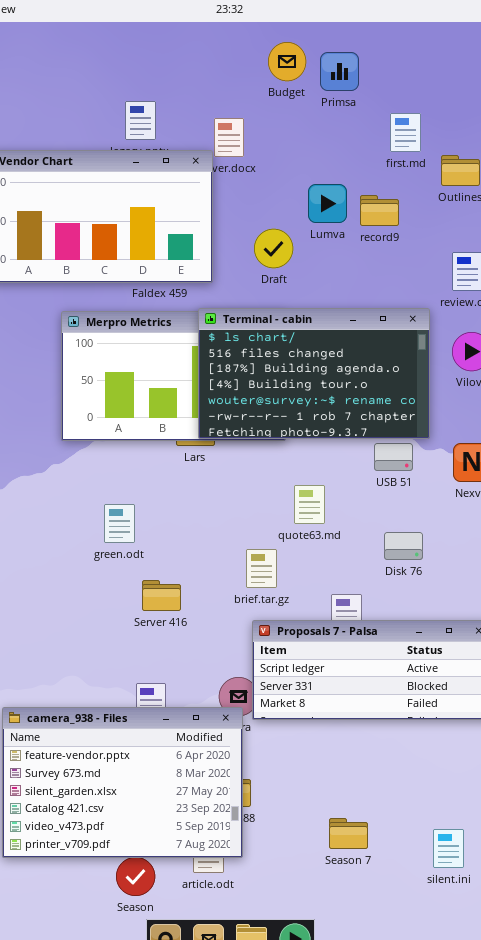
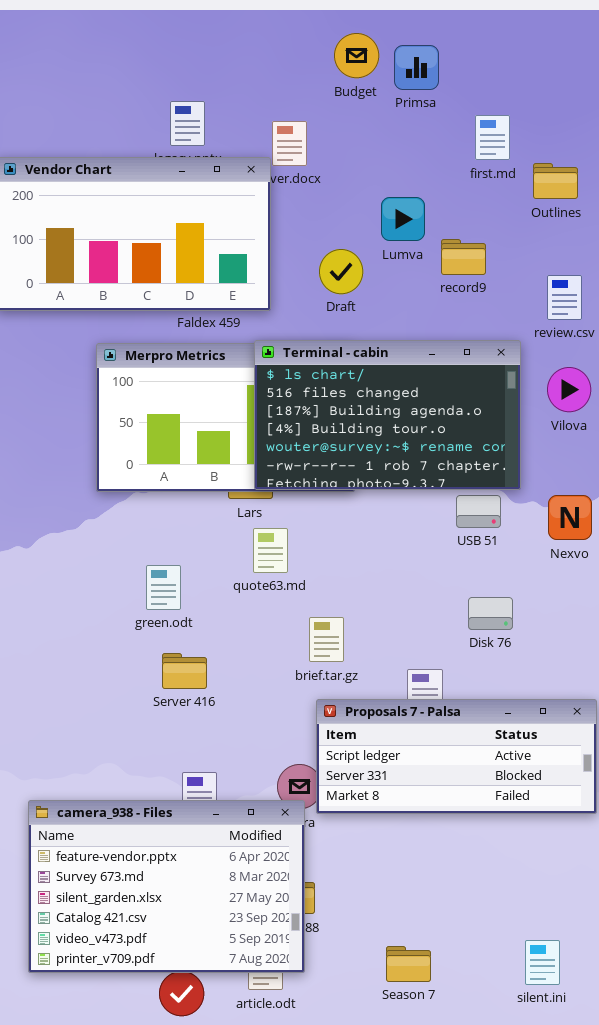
record9: [360,195,399,226] -> [441,239,486,275], moved
quote63.md: [294,485,325,524] -> [253,528,288,573], moved
Server 416: [142,580,181,611] -> [162,653,207,689], moved
Season 7: [329,818,368,849] -> [386,946,431,982], moved

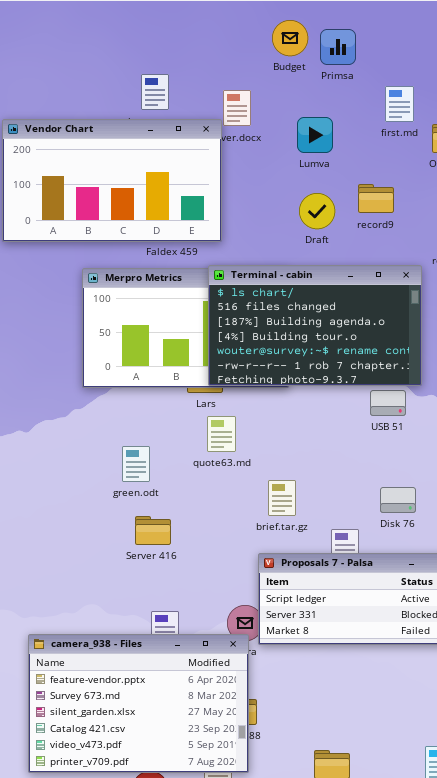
Lumva: [381,197,425,241] -> [297,117,333,153], moved
Draft: [319,249,363,294] -> [299,193,335,229], moved
Disk 76: [468,597,513,630] -> [380,487,416,513], moved
brief.tar.gz: [309,617,344,662] -> [268,480,296,516], moved

